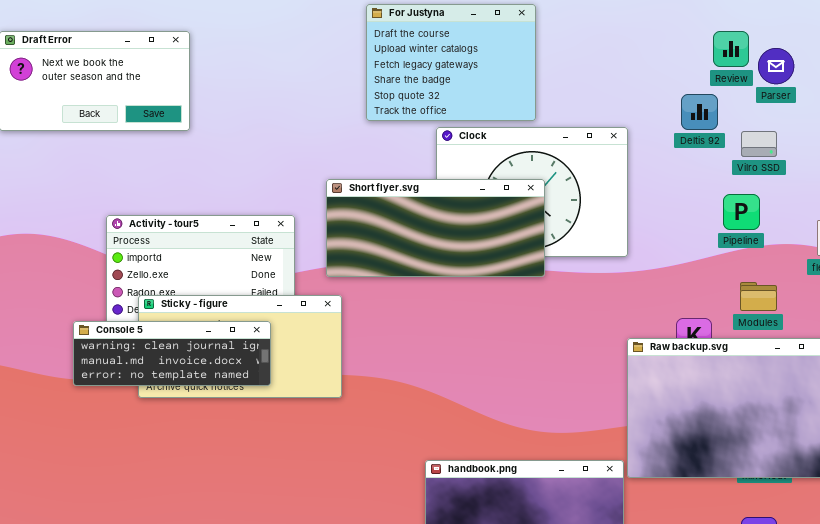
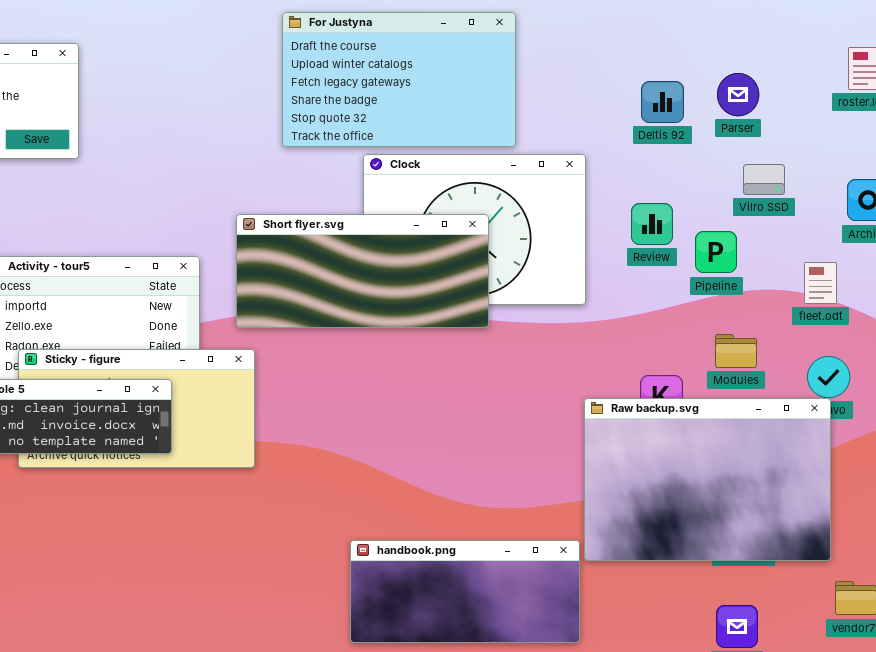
For Justyna: [366,4,536,121] -> [282,12,516,147], resized
Review: [713,31,749,67] -> [631,203,673,245], moved
Parser: [758,48,794,84] -> [717,73,759,116], moved
Deltis 92: [681,94,718,130] -> [641,81,684,123], moved
Vilro SSD: [741,131,777,157] -> [743,164,785,195], moved

